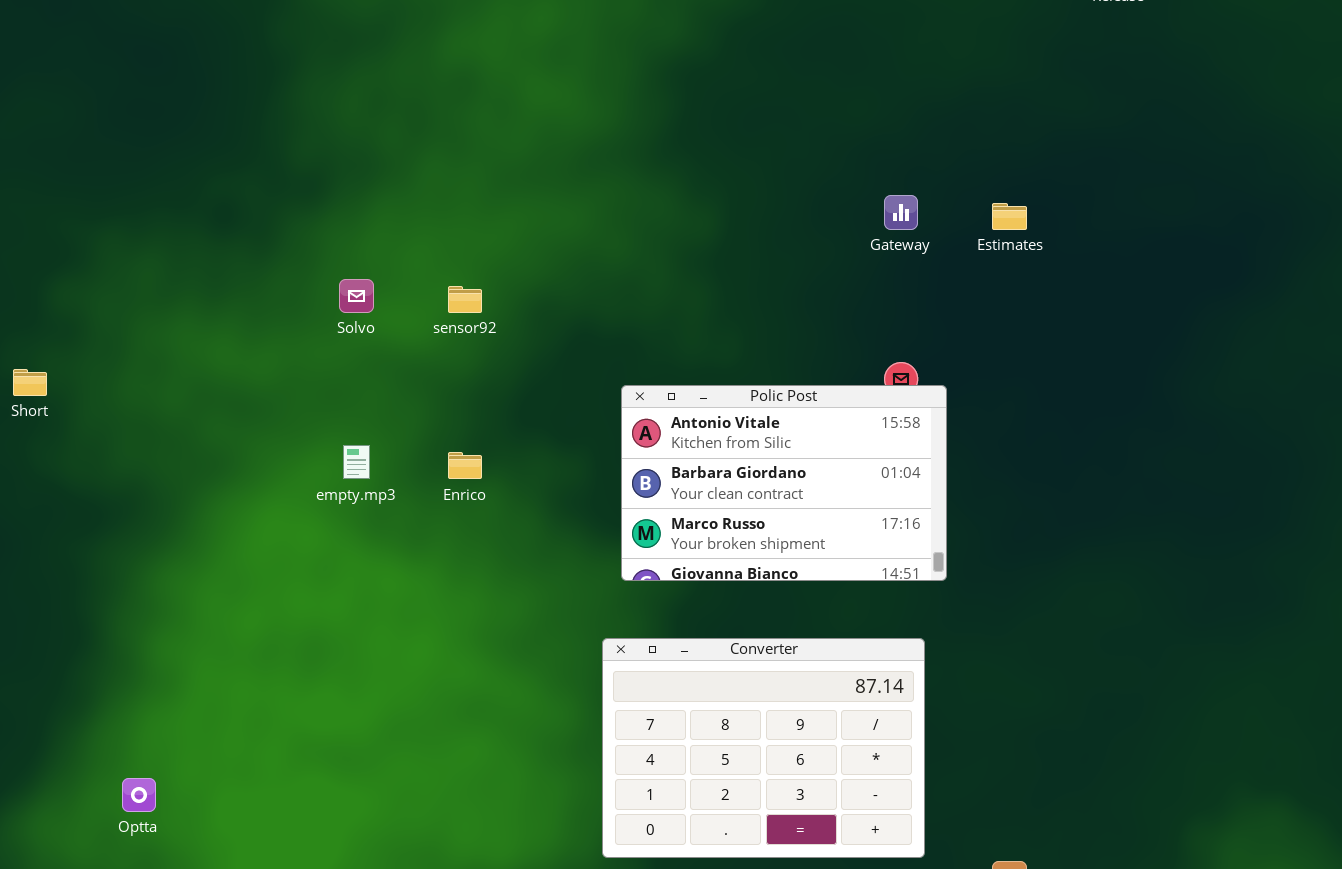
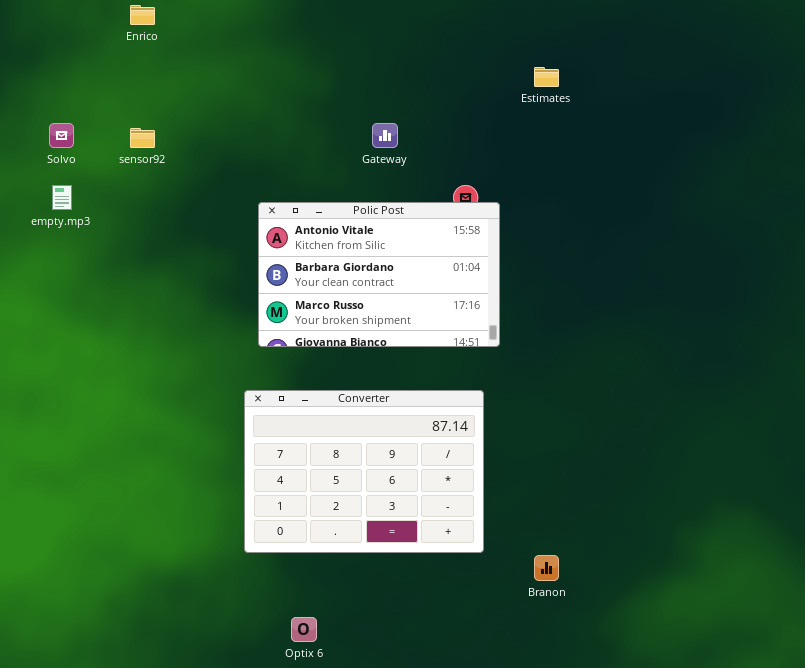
Gateway: [884,195,918,230] -> [372,123,398,148], moved
empty.mp3: [343,445,370,479] -> [52,185,72,210], moved
Enrico: [448,452,482,479] -> [130,5,155,25], moved

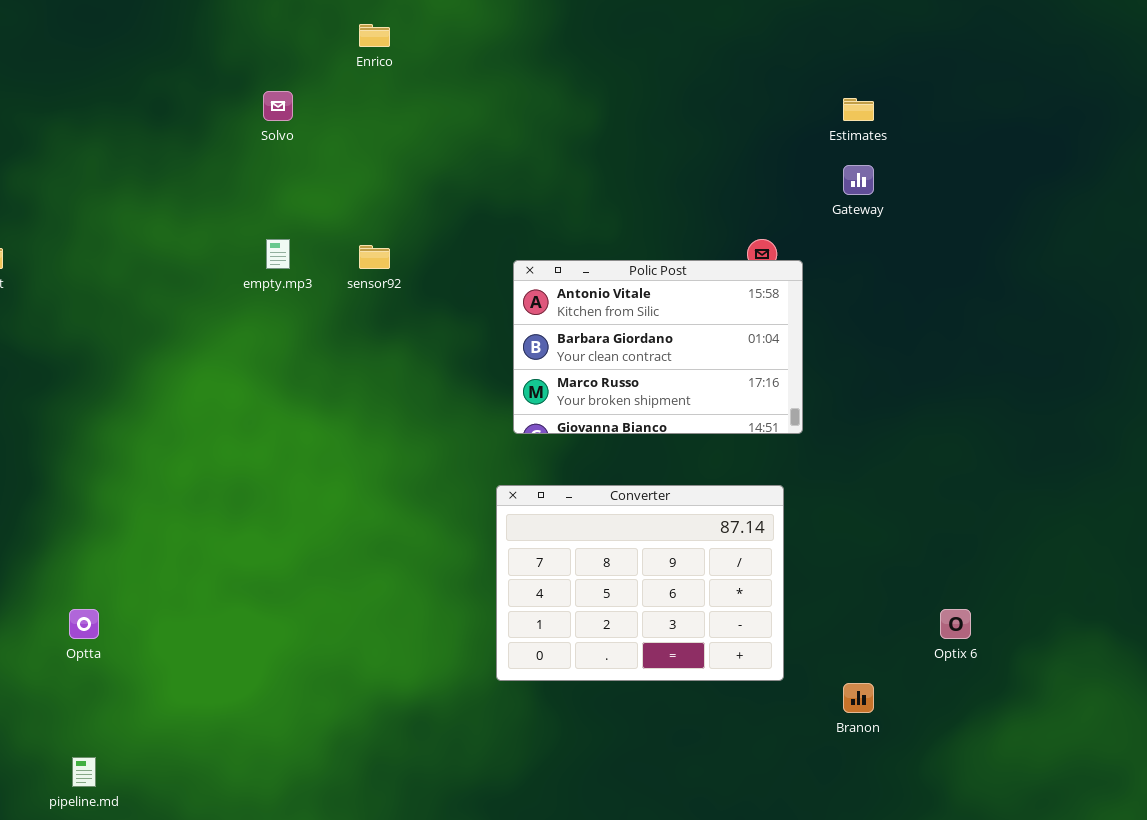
Solvo: [49,123,74,148] -> [263,91,293,121], moved
Gateway: [372,123,398,148] -> [843,165,874,195], moved
sensor92: [130,128,155,148] -> [359,245,390,269], moved
Optix 6: [291,617,317,642] -> [940,609,971,639], moved

